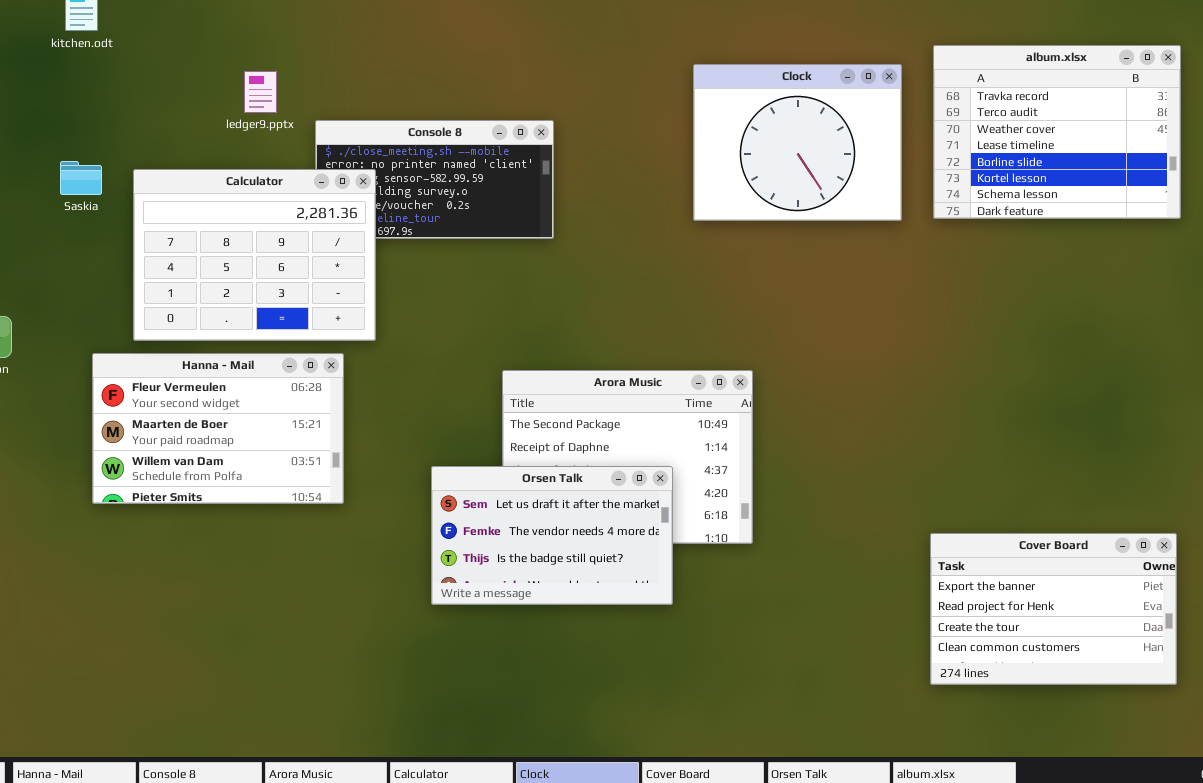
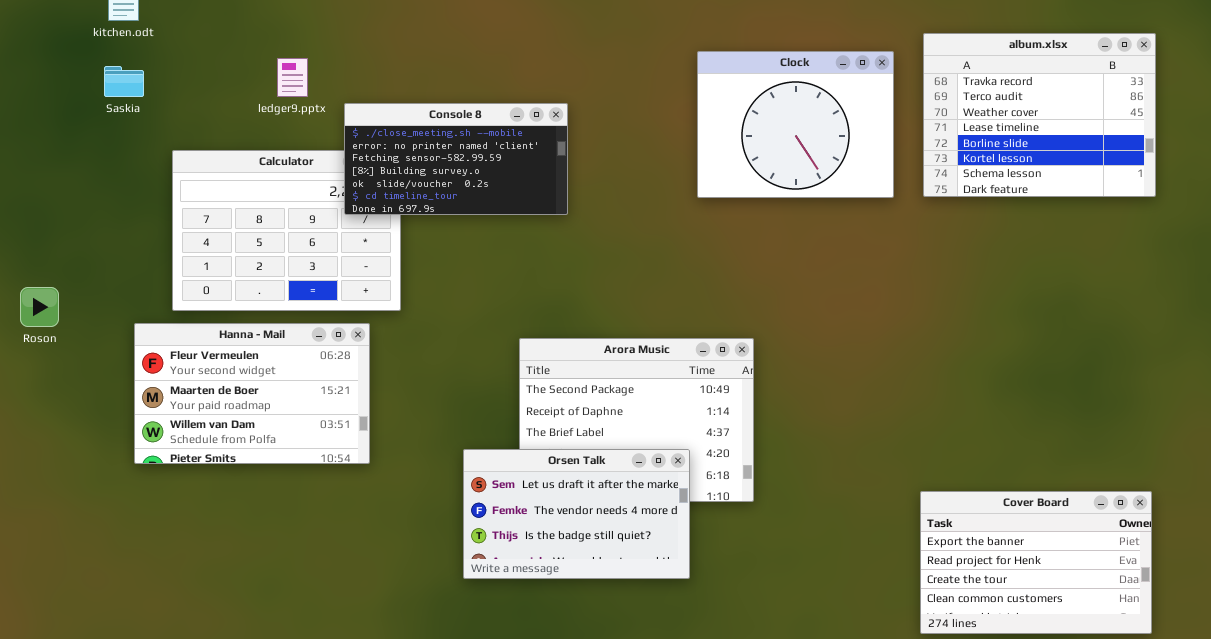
Console 8: [315,120,554,239] -> [344,103,568,215], raised
Saskia: [60,161,102,195] -> [104,66,144,97], moved
Orsen Talk: [431,466,673,605] -> [463,449,690,579], moved

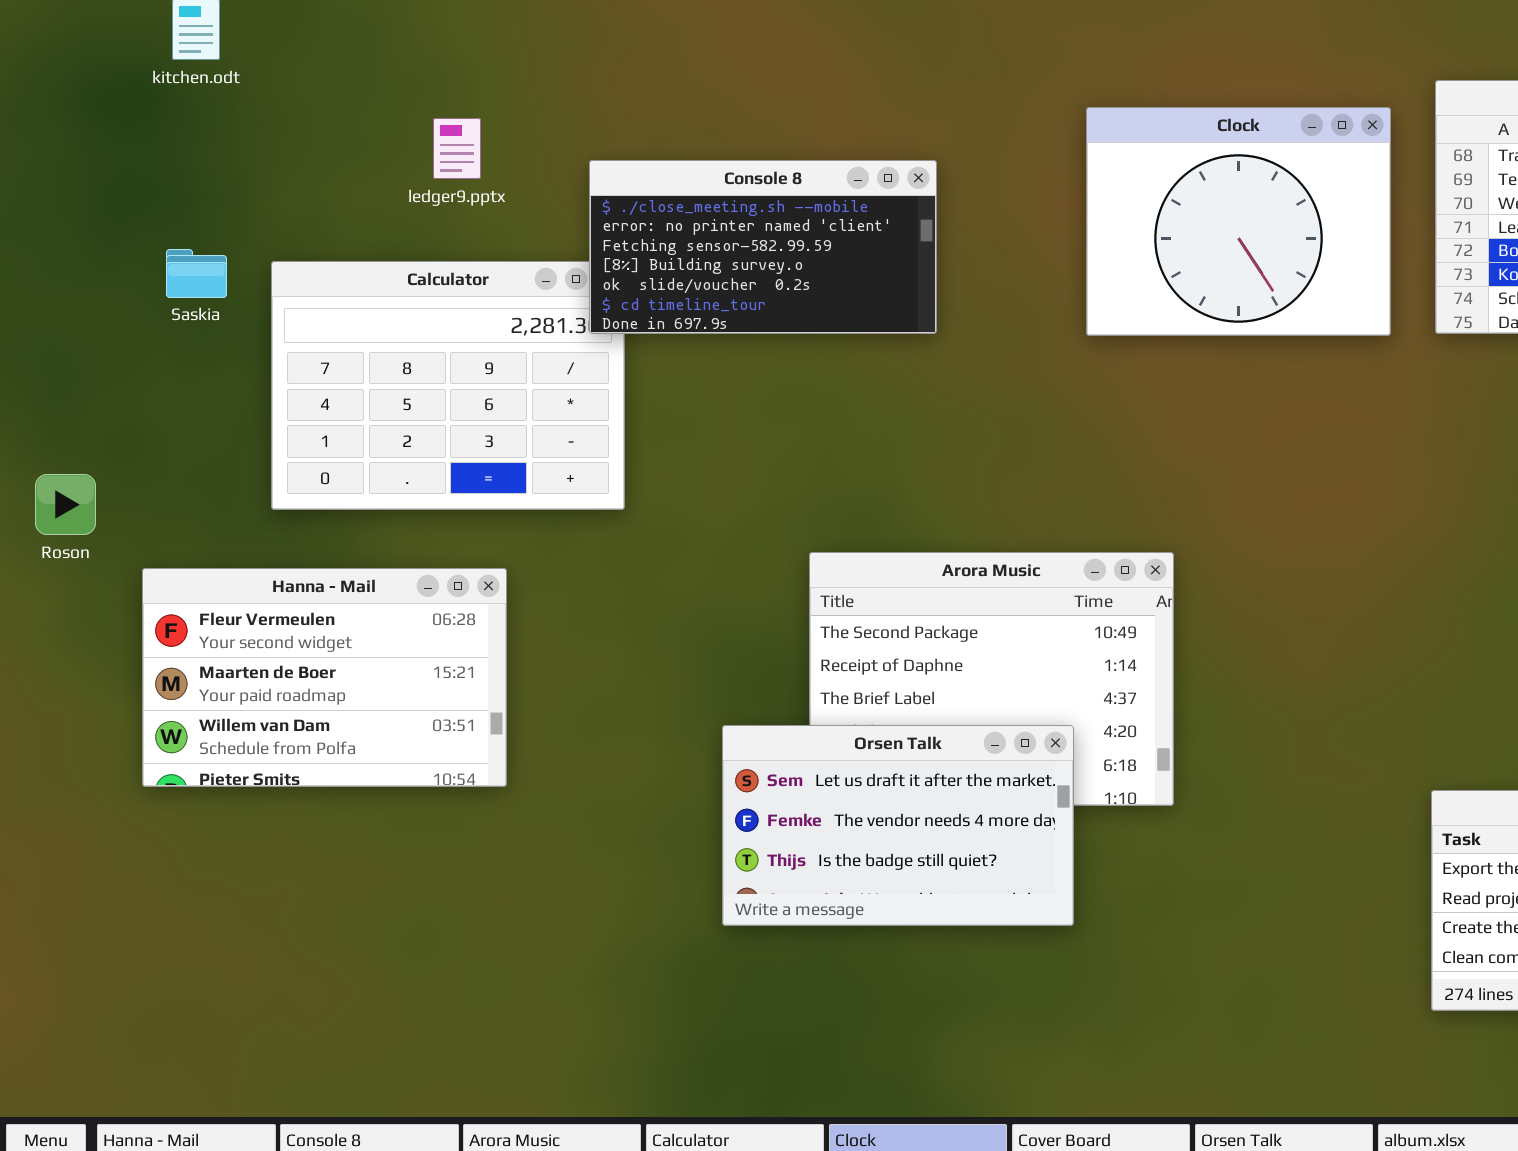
Saskia: [104,66,144,97] -> [166,249,227,298], moved
Console 8: [344,103,568,215] -> [589,160,937,334], moved
Hanna - Mail: [134,323,370,464] -> [142,568,507,787], moved

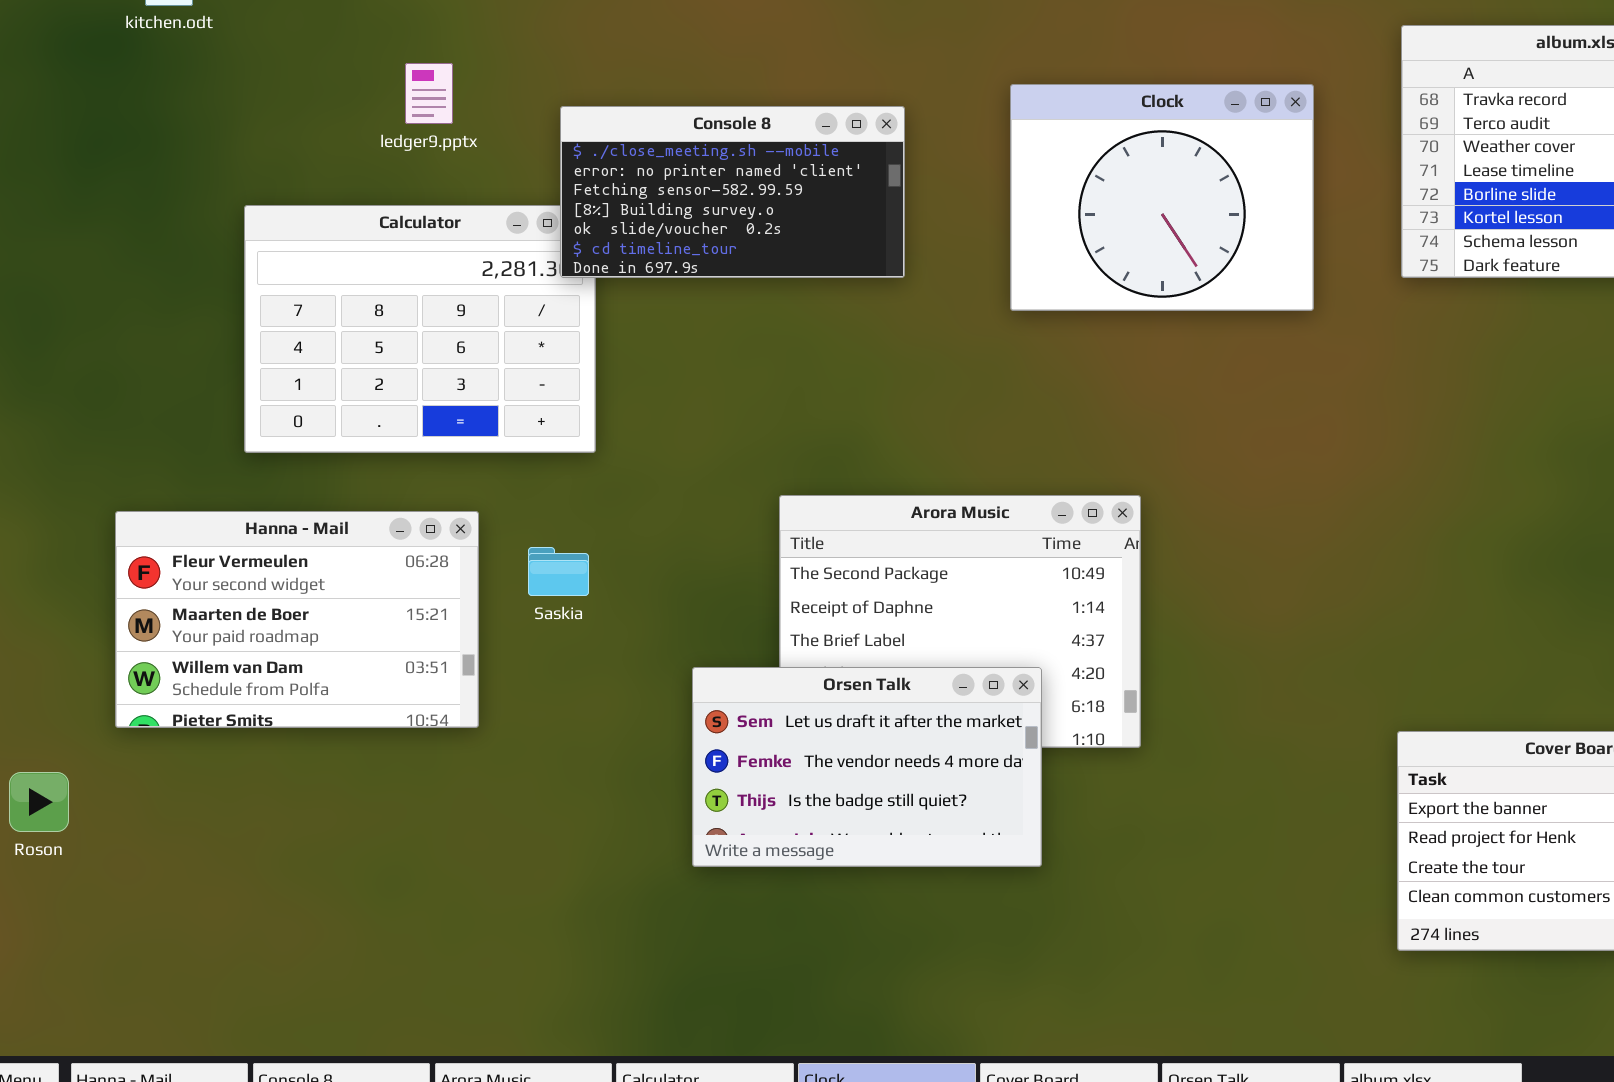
Clock: [1086,107,1391,336] -> [1010,84,1314,311], moved
Saskia: [166,249,227,298] -> [528,547,589,596], moved
Roson: [35,474,96,535] -> [9,772,69,832], moved

